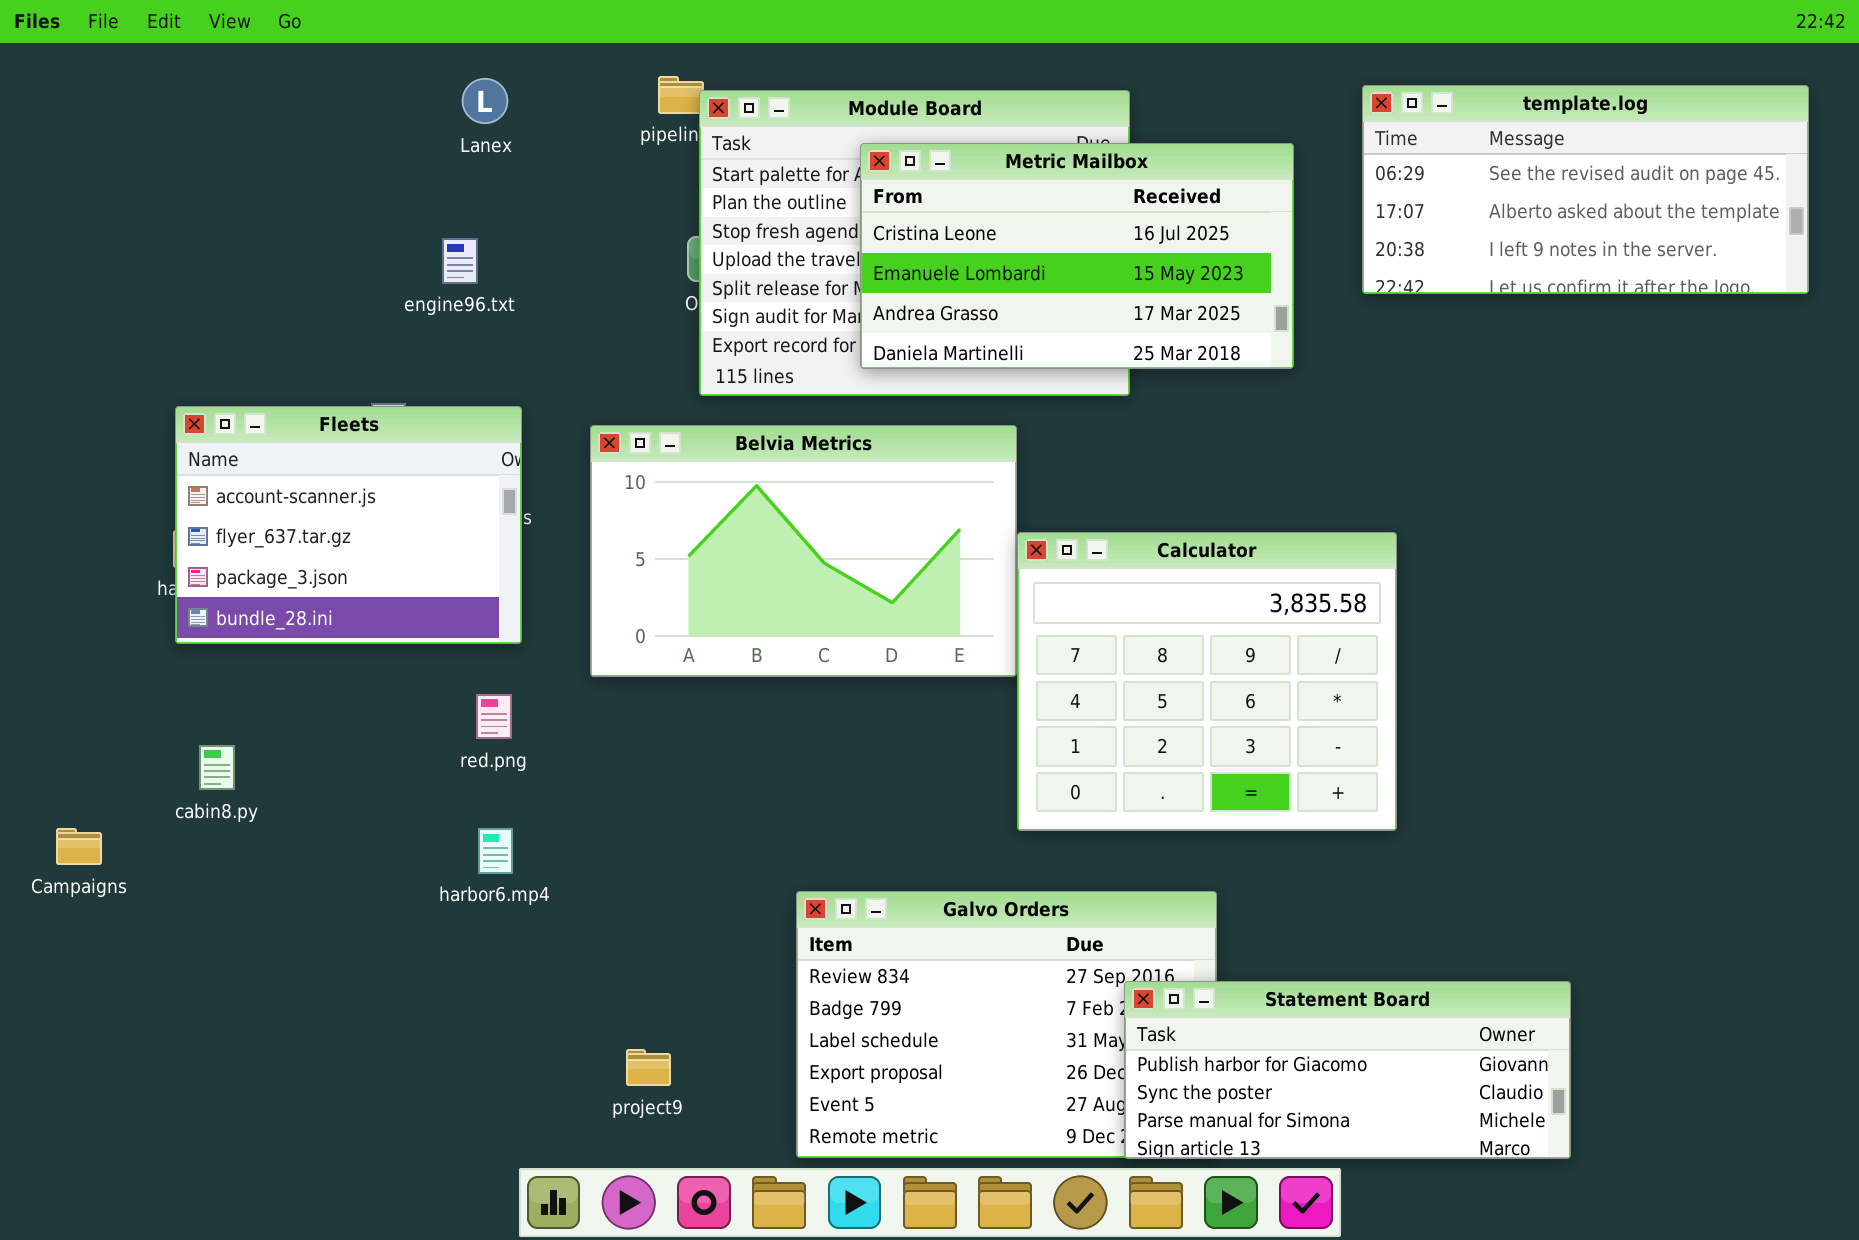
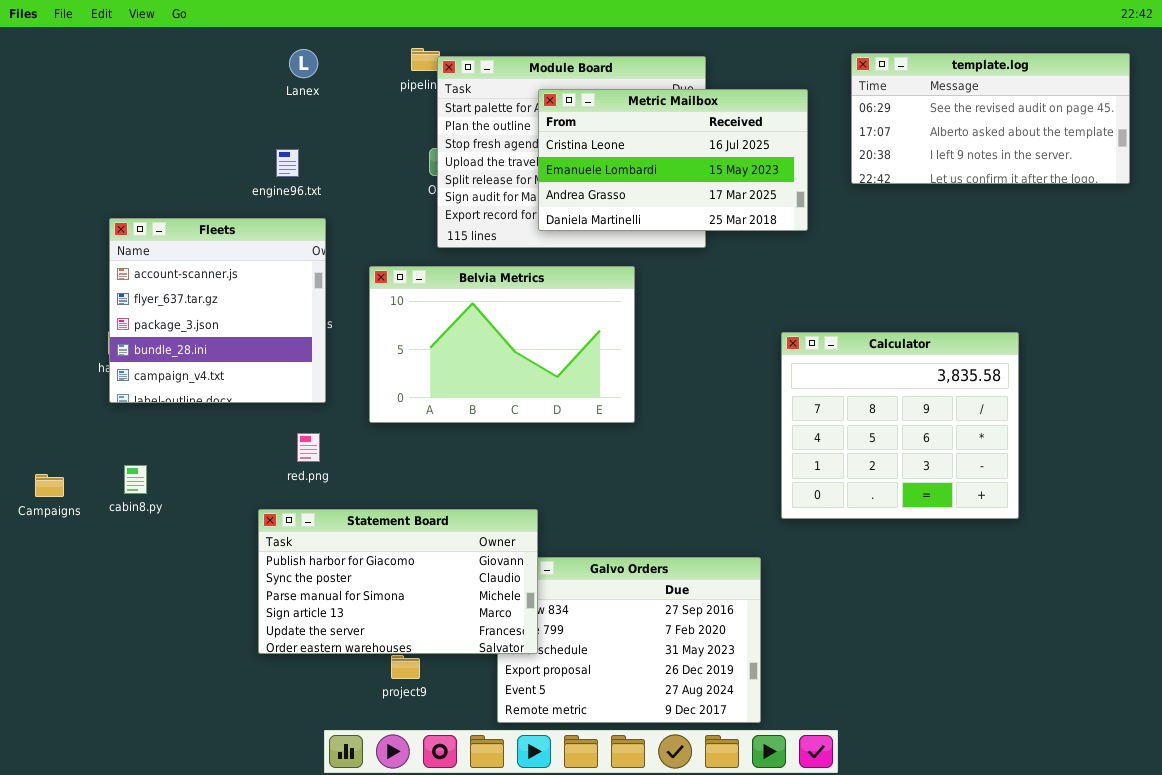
Fleets: [175,406,522,644] -> [109,218,326,403], resized
Calculator: [1017,532,1397,831] -> [781,332,1019,519], moved
Campaigns: [56,828,102,865] -> [35,474,64,497], moved
Statement Board: [1124,981,1571,1159] -> [258,509,538,654], moved, resized

